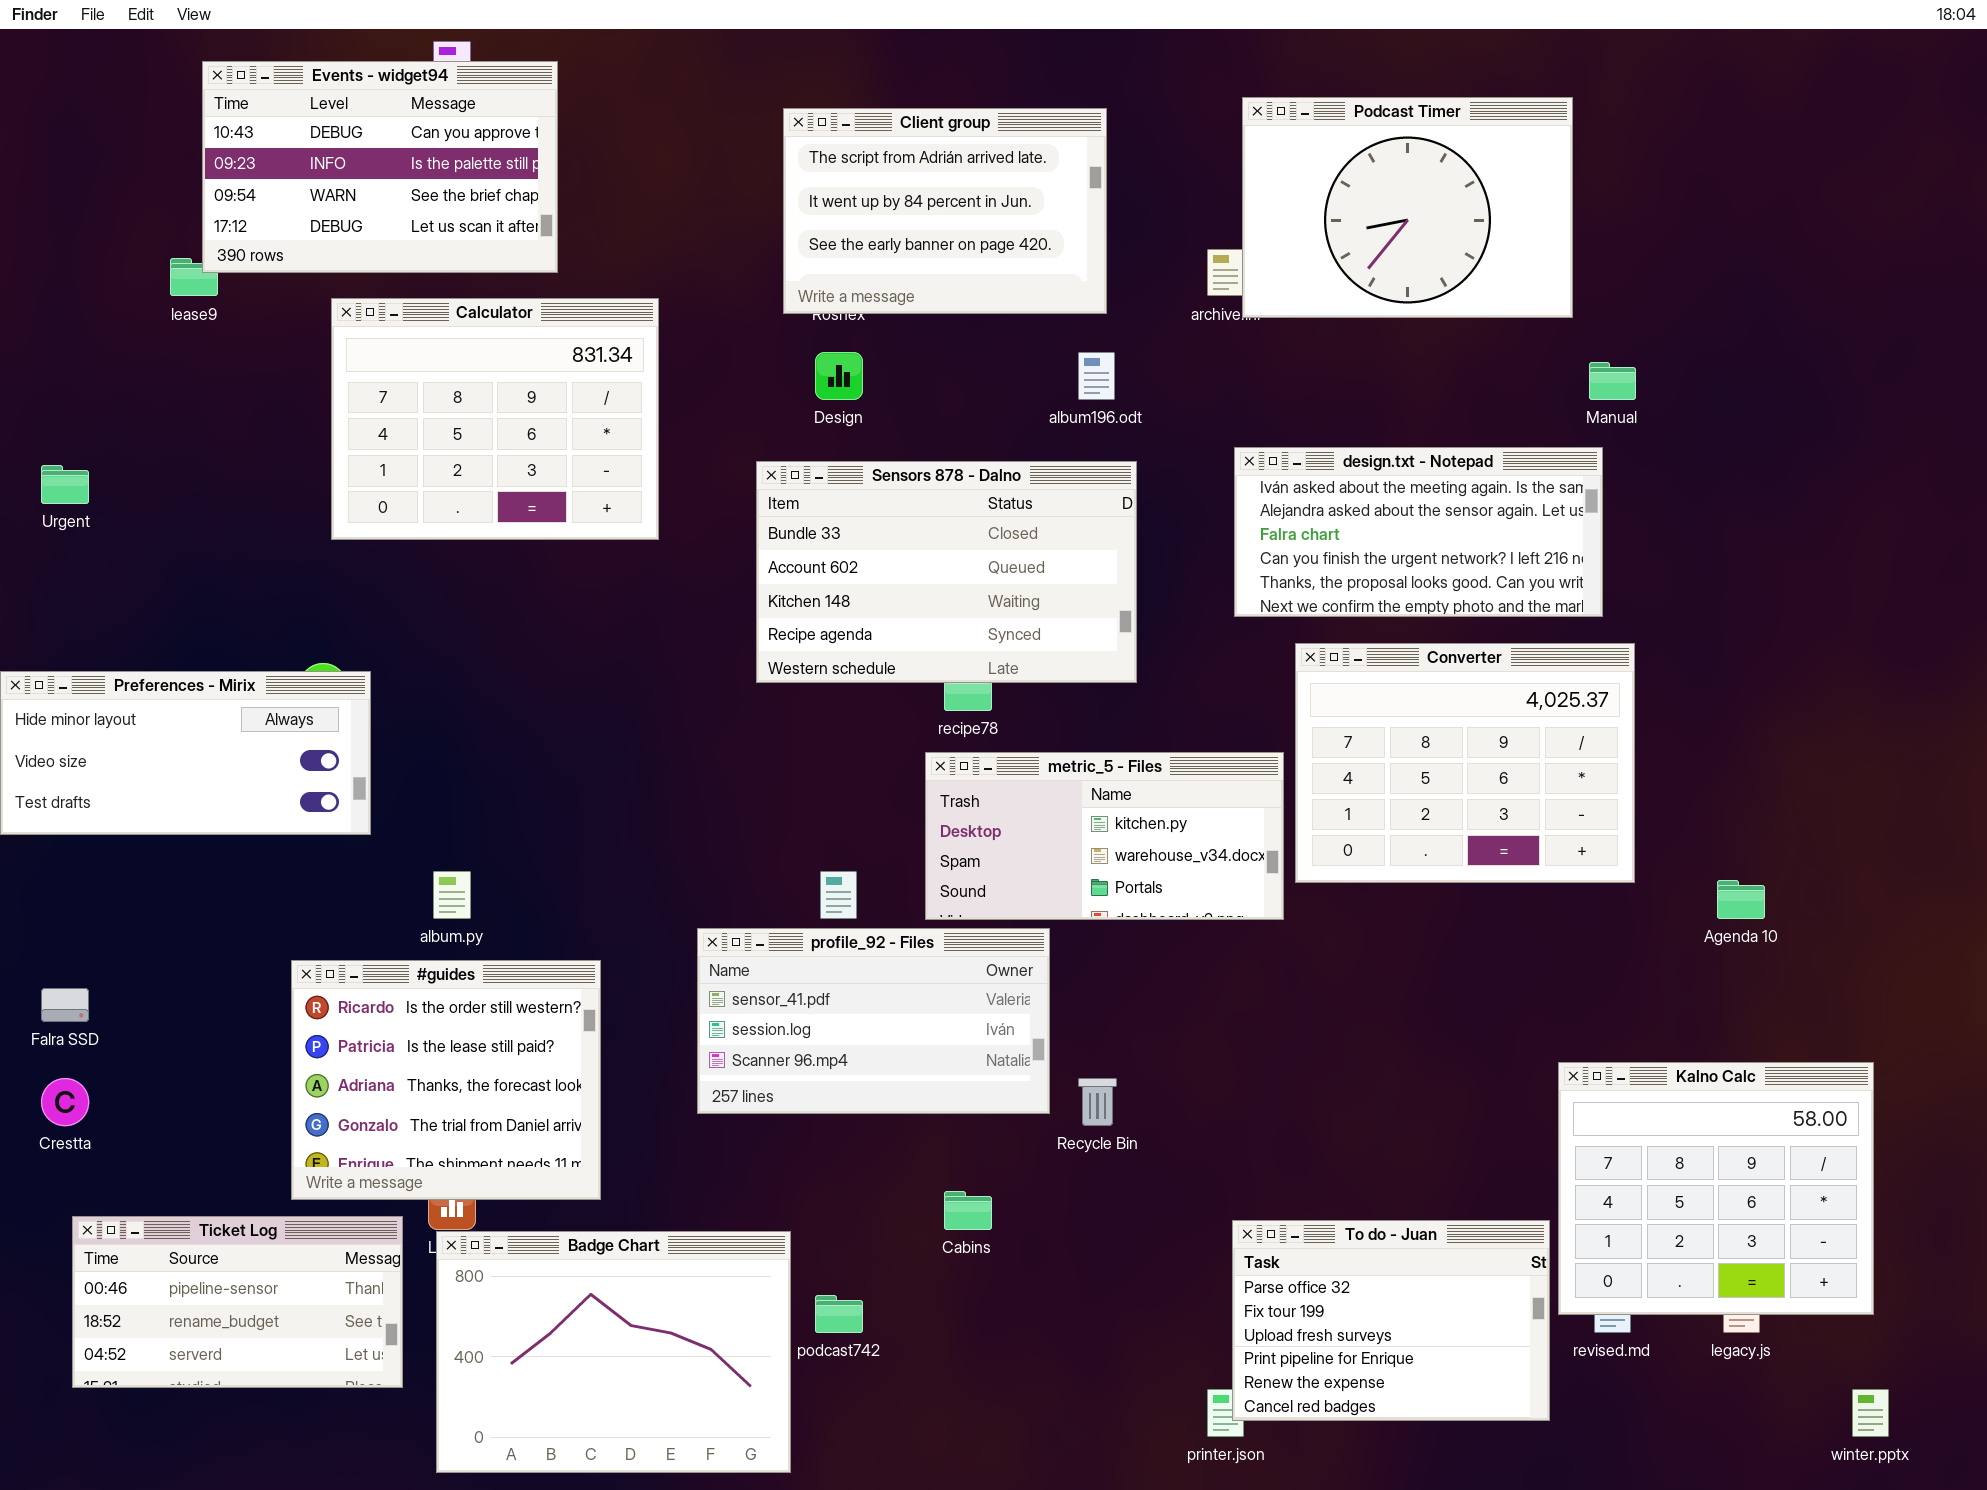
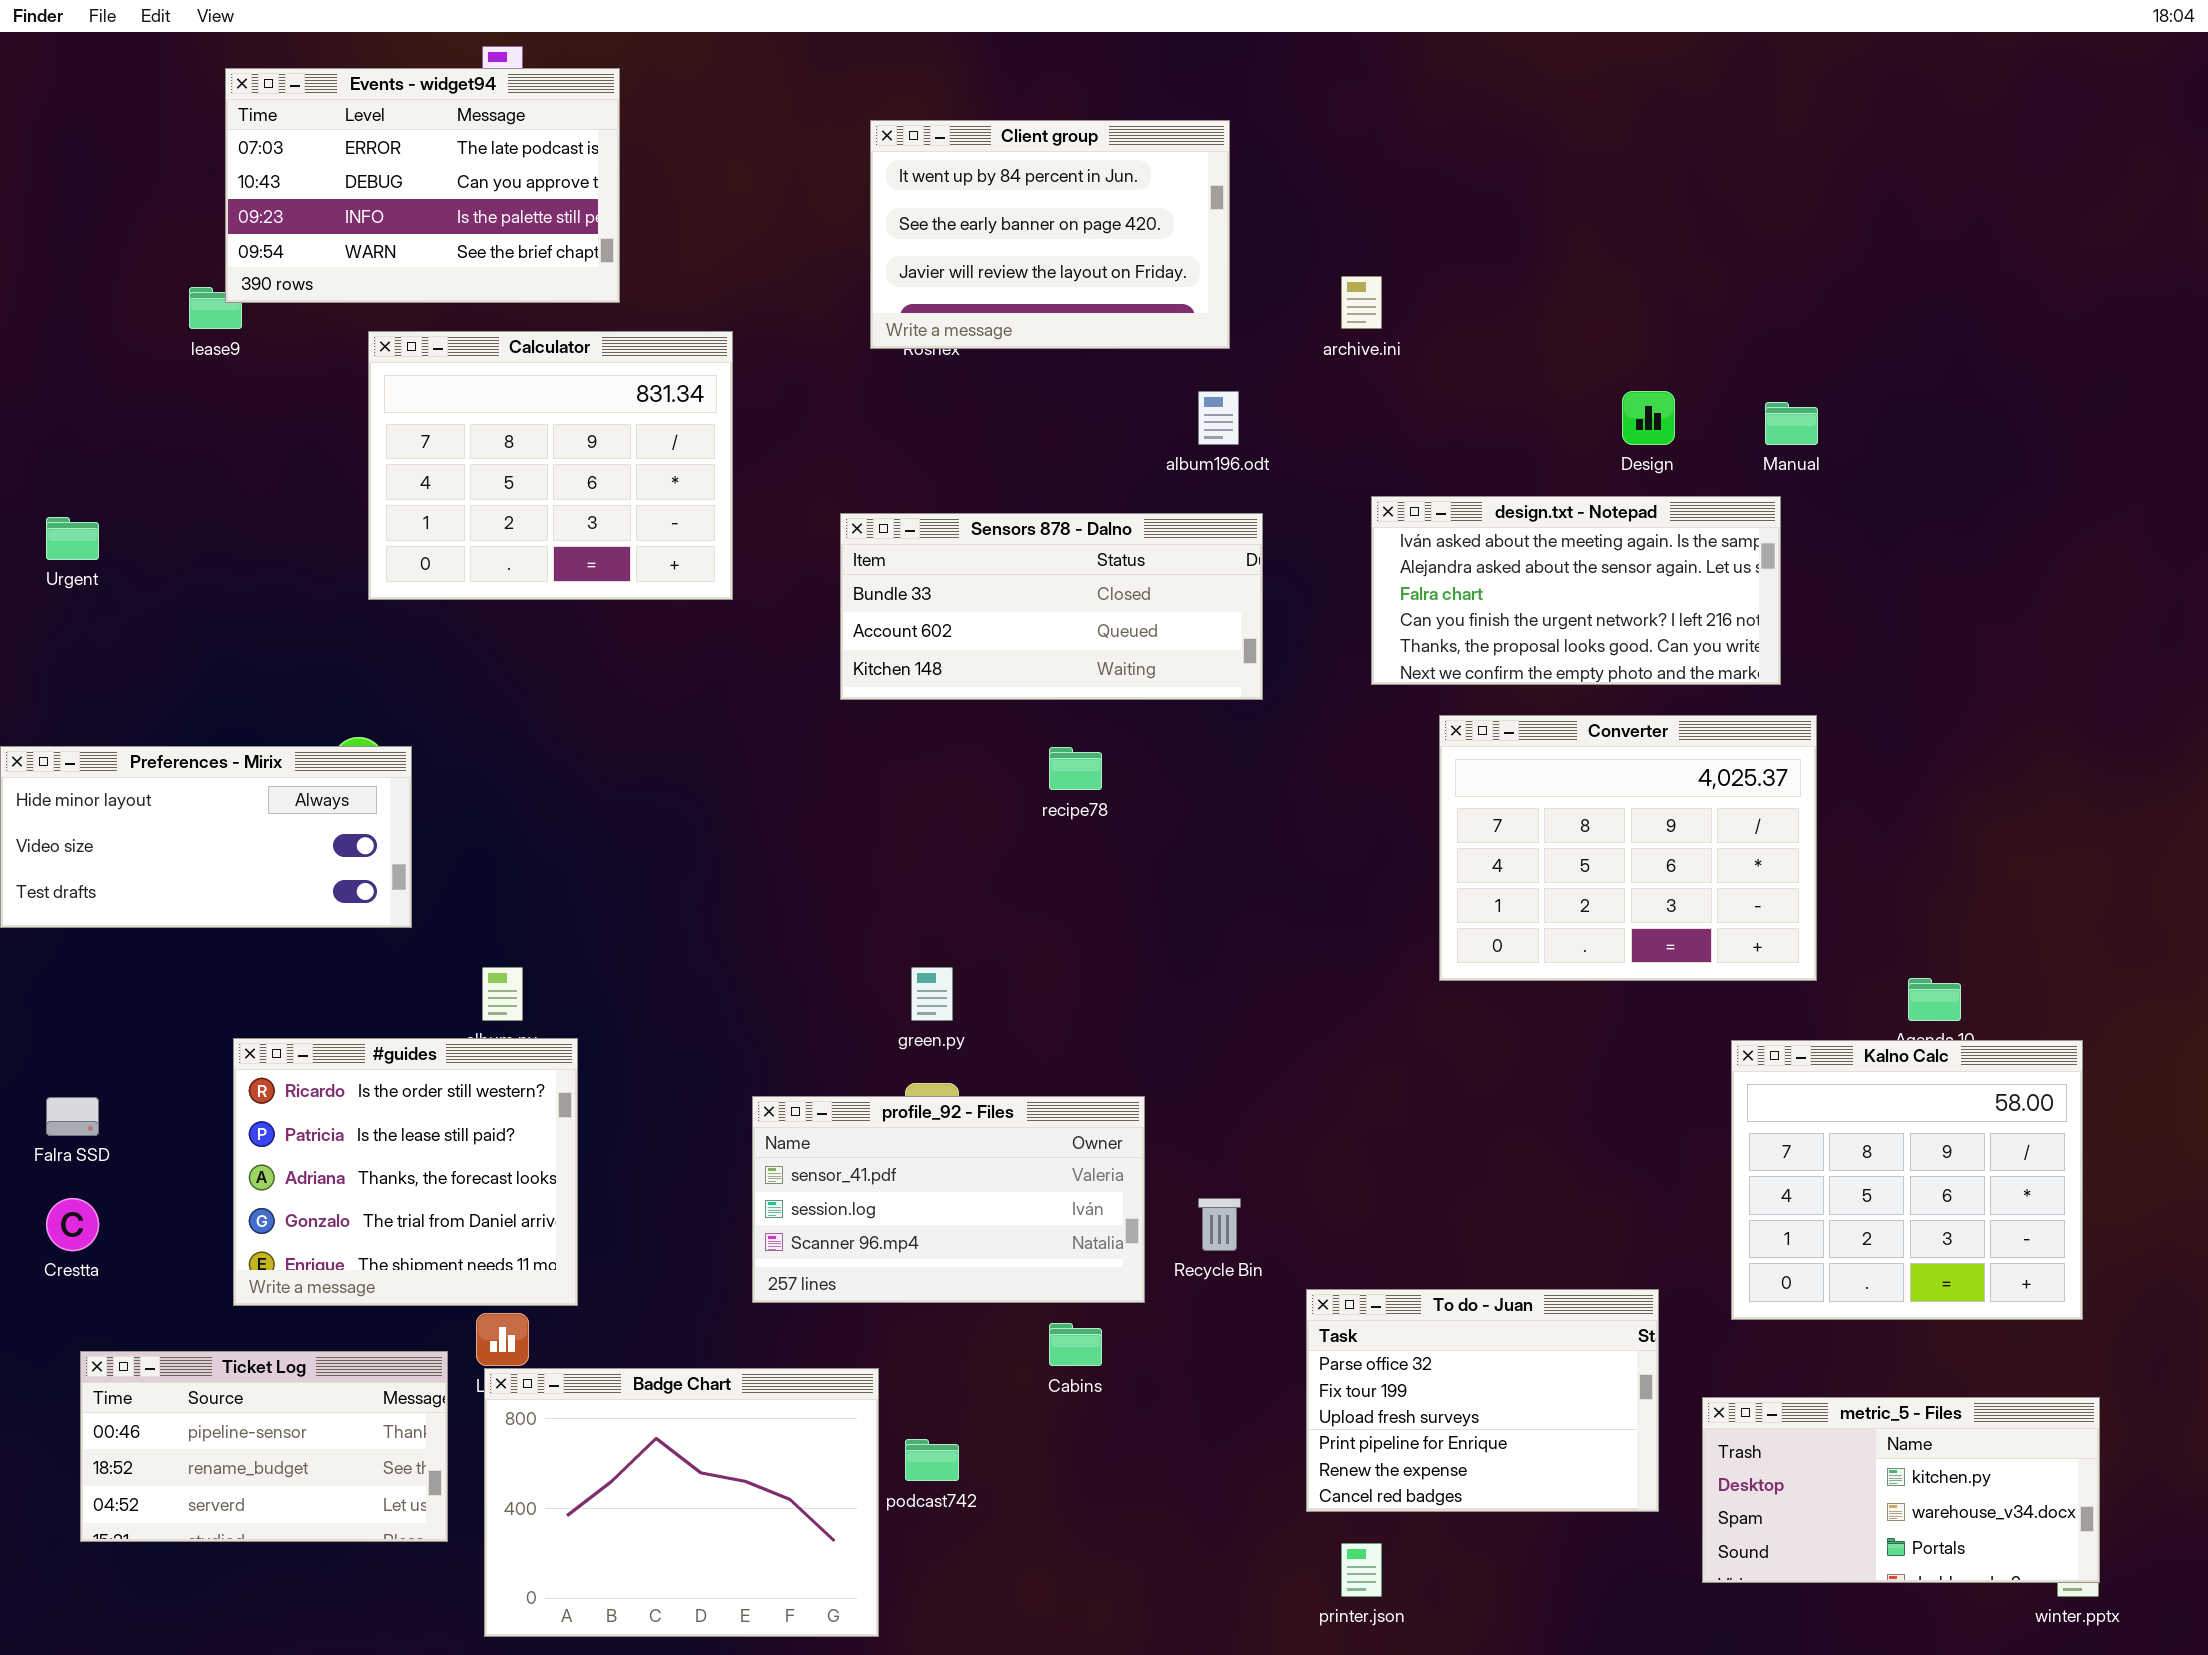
Events - widget94: [202,61,558,273] -> [225,68,620,303], scrolled up 1 row
Podcast Timer: [1242,97,1573,318] -> none, closed
Client group: [783,108,1107,314] -> [870,120,1230,349], scrolled down 1 row
Design: [815,352,863,400] -> [1622,391,1675,445], moved
Sensors 878 - Dalno: [756,461,1137,683] -> [840,513,1263,700], resized
metric_5 - Files: [925,752,1284,920] -> [1702,1397,2100,1583], moved
profile_92 - Files: [697,928,1050,1114] -> [752,1096,1145,1303], moved
#guides: [291,960,601,1200] -> [233,1038,578,1306], moved
Kalno Calc: [1558,1062,1874,1315] -> [1731,1040,2083,1320], moved
To do - Juan: [1232,1220,1550,1421] -> [1306,1289,1659,1512], moved

